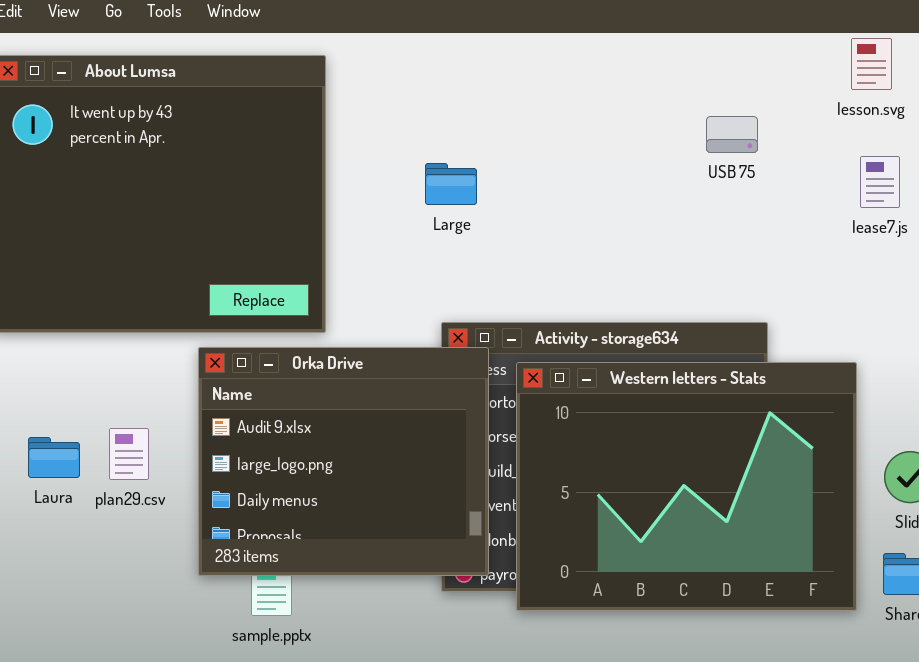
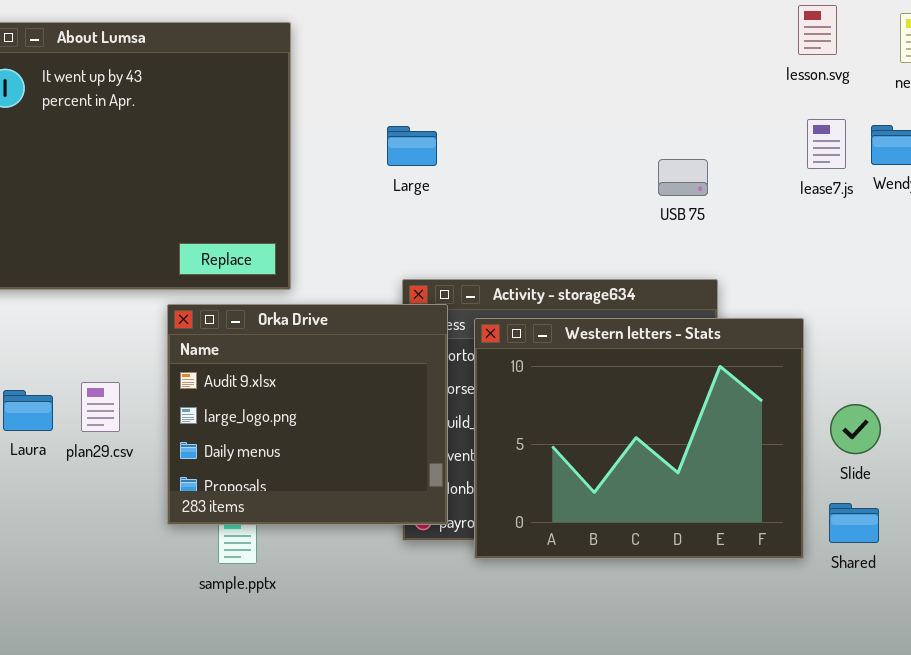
USB 75: [706,116,758,153] -> [658,159,708,196], moved

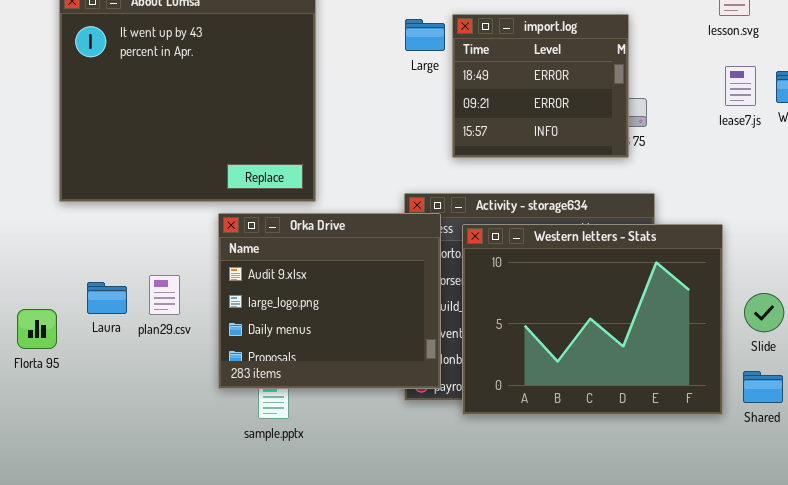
import.log: none -> [452,14,629,158], opened
Large: [387,126,437,166] -> [405,19,445,51], moved

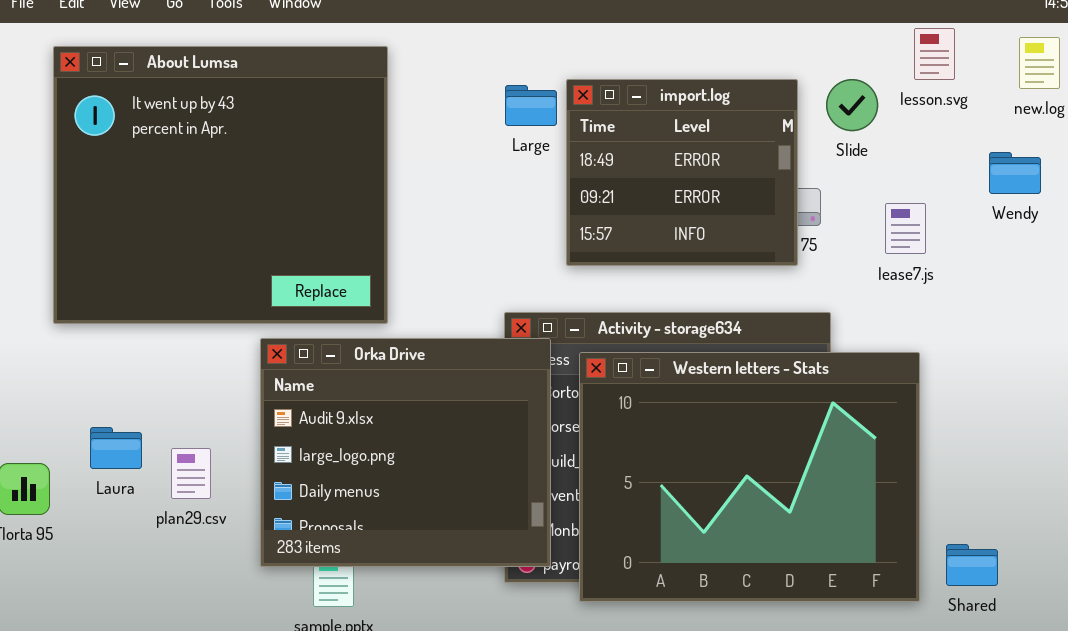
lease7.js: [725,66,756,106] -> [885,203,926,254], moved
plan29.csv: [149,275,180,315] -> [171,448,211,499], moved
Slide: [744,293,784,332] -> [826,79,878,131], moved

